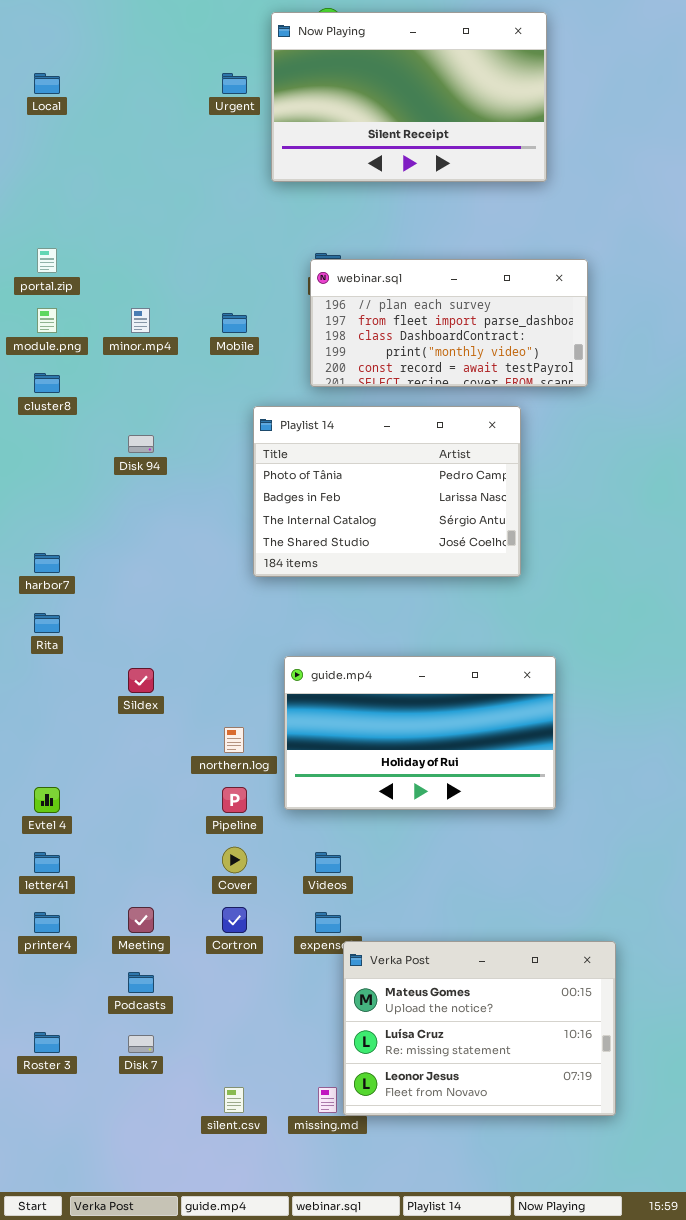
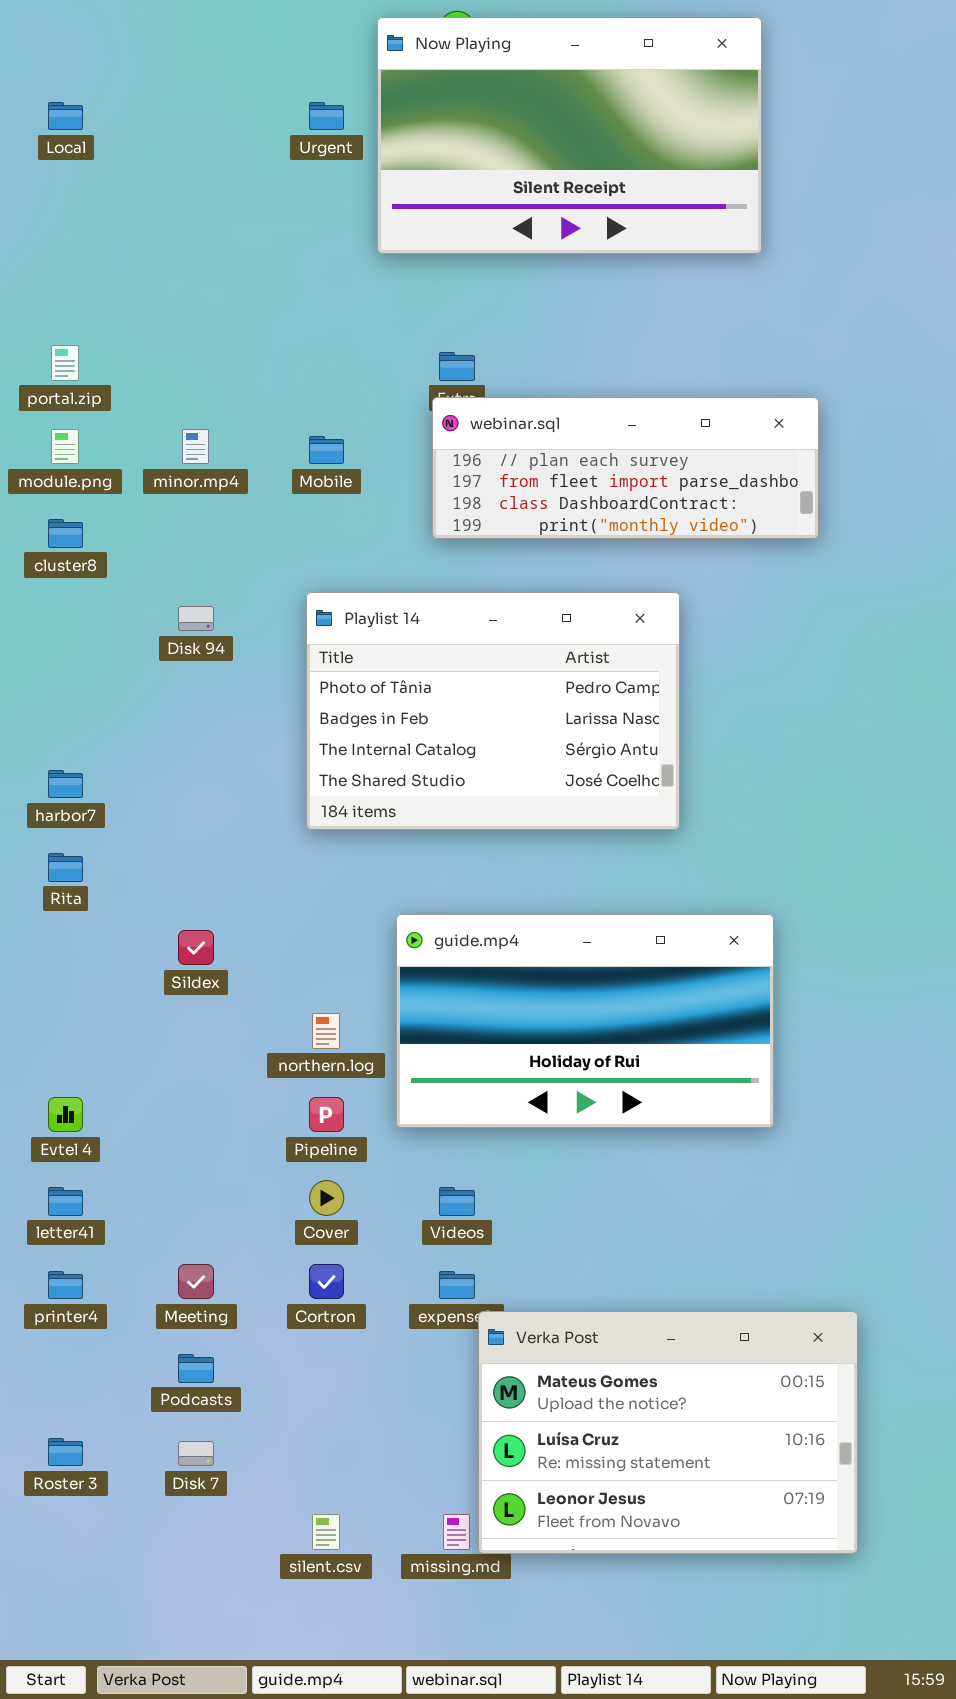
webinar.sql: [310,259,588,387] -> [432,397,819,539], resized
Playlist 14: [253,406,521,577] -> [306,592,680,830], moved

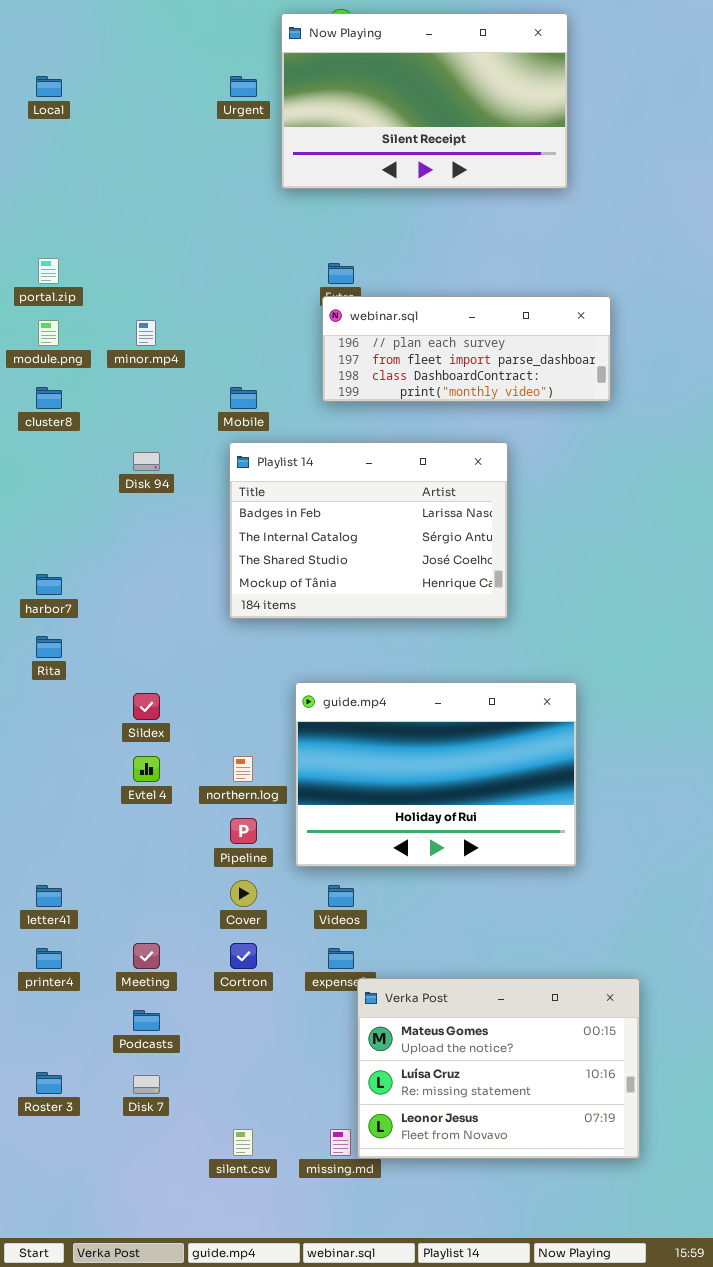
Mobile: [309,436,344,464] -> [230,387,257,409], moved
Playlist 14: [306,592,680,830] -> [229,442,508,619], scrolled down 1 row
guide.mp4: [396,914,774,1128] -> [295,682,577,867], resized
Evtel 4: [48,1097,83,1132] -> [133,756,160,782], moved

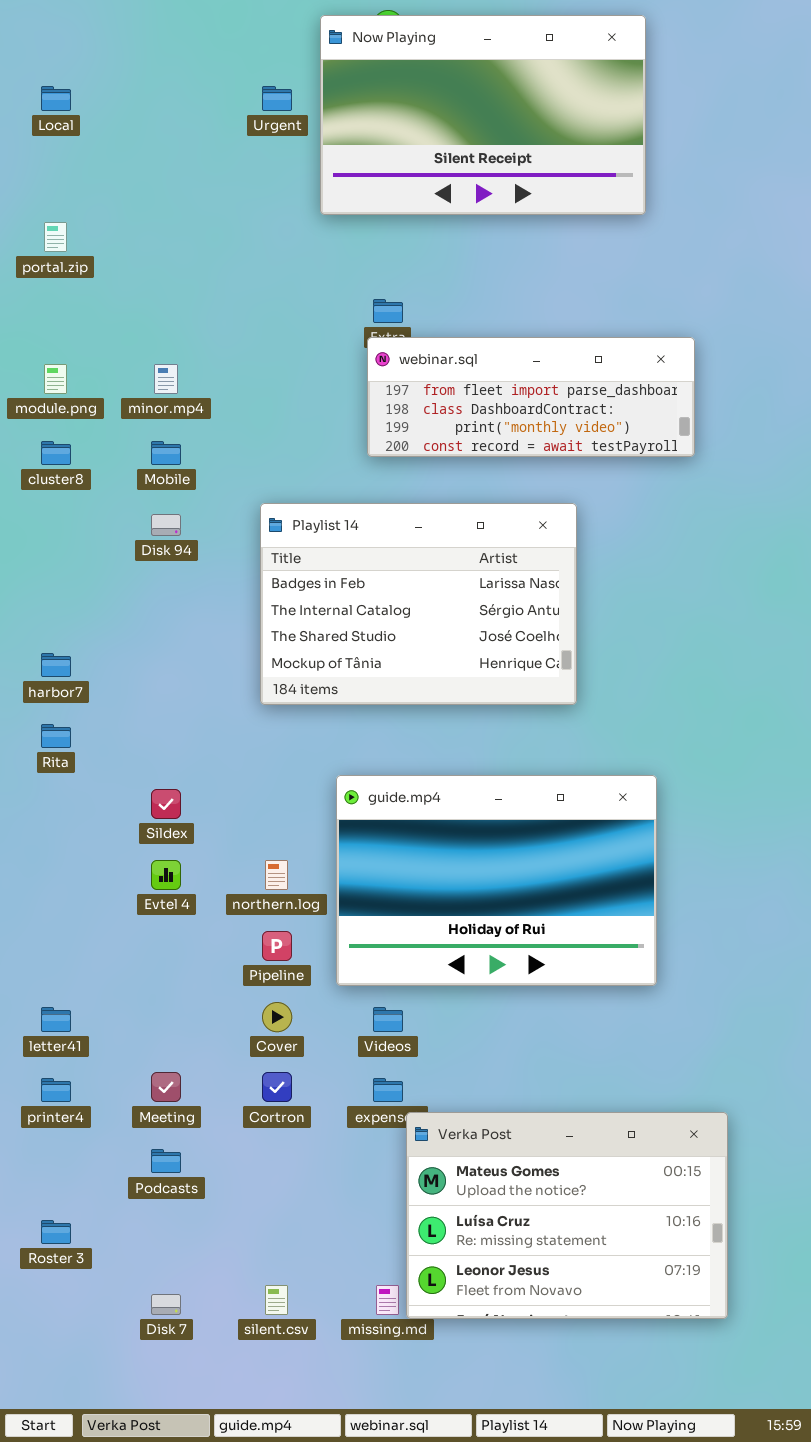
portal.zip: [38,258,59,284] -> [44,222,67,252], moved
webinar.sql: [322,296,611,402] -> [367,337,695,457], scrolled down 1 row
Mobile: [230,387,257,409] -> [151,441,181,465], moved
Disk 7: [133,1075,160,1094] -> [151,1294,181,1315], moved

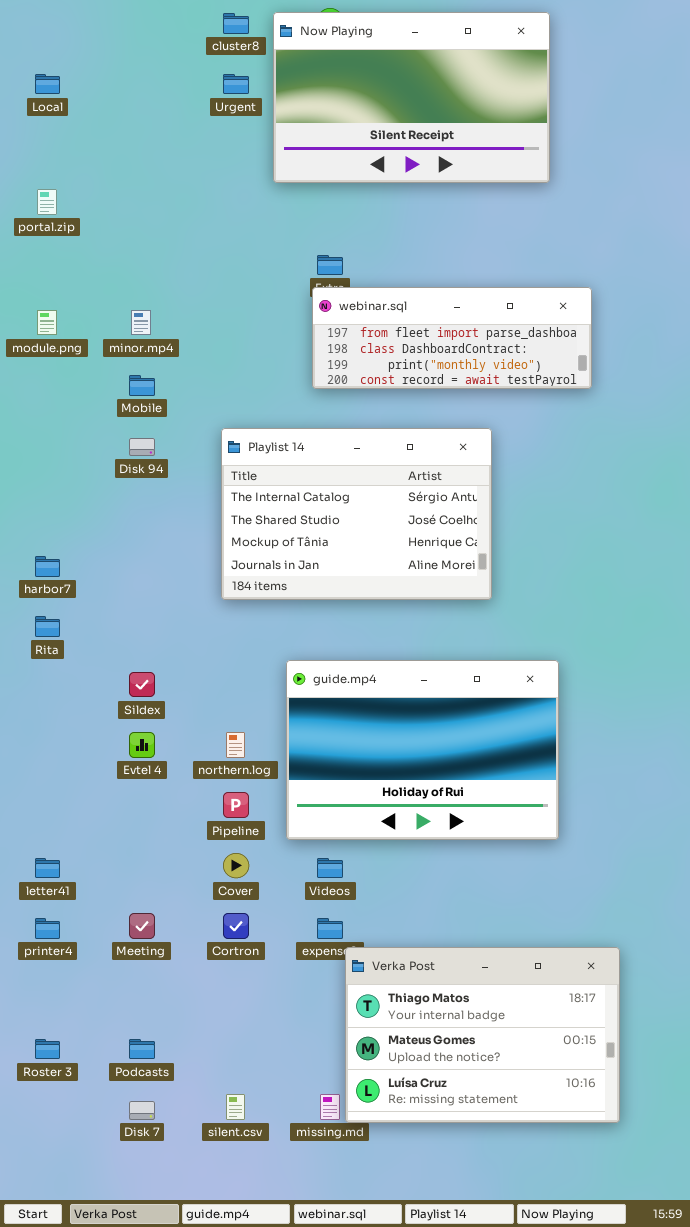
cluster8: [41,441,71,465] -> [223,13,249,34], moved
Playlist 14: [260,503,577,705] -> [221,428,492,600], scrolled down 1 row
Verka Post: [406,1112,728,1319] -> [345,947,620,1123], scrolled up 1 row
Podcasts: [151,1149,181,1173] -> [129,1039,155,1059], moved

